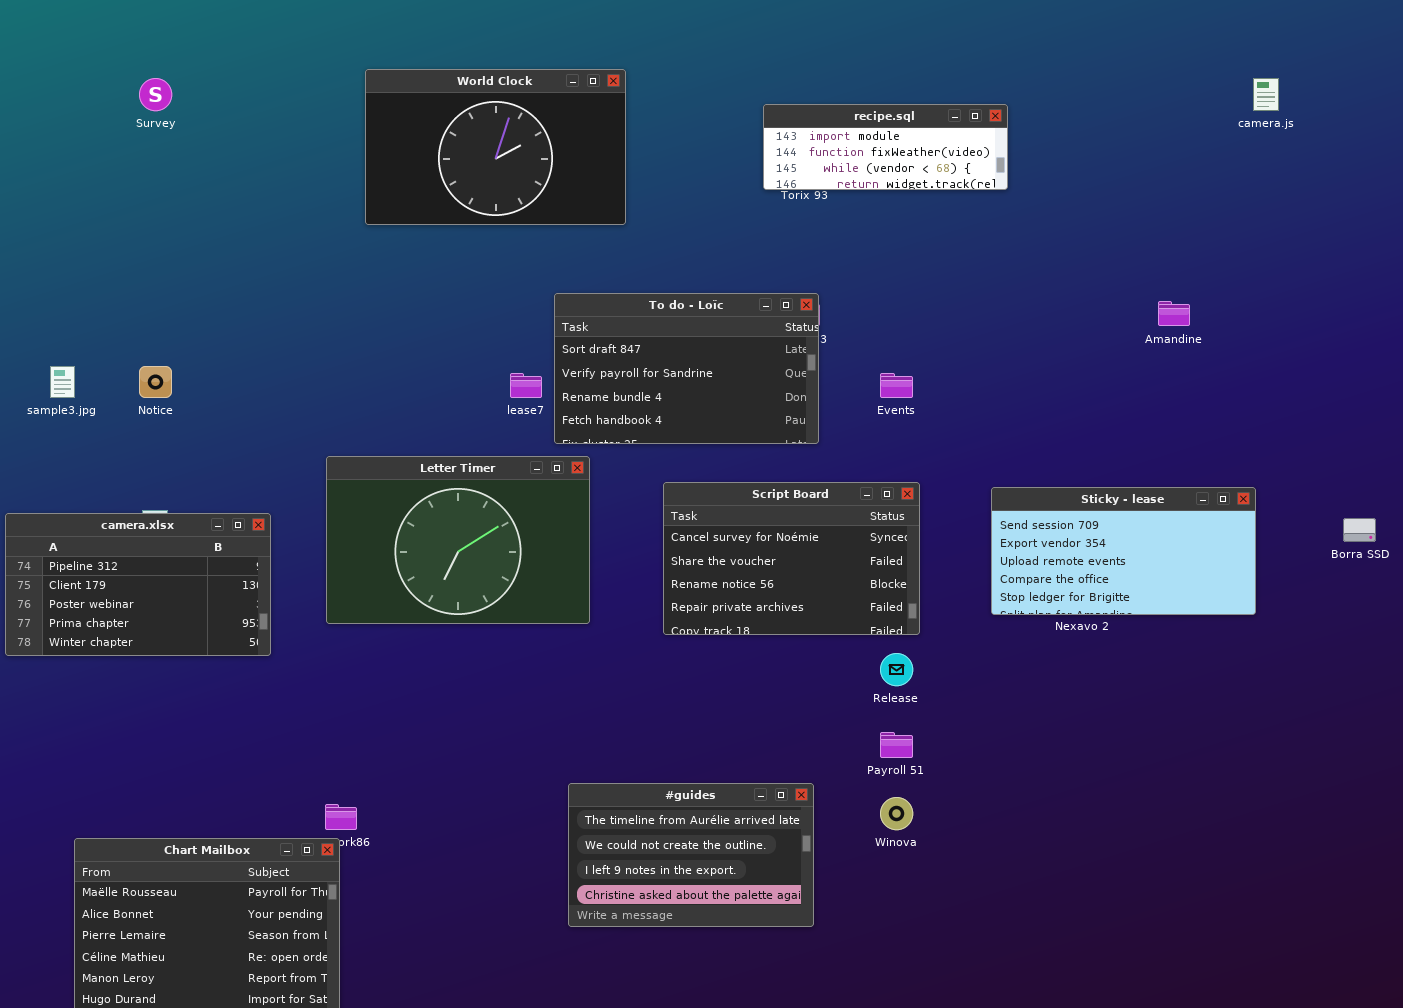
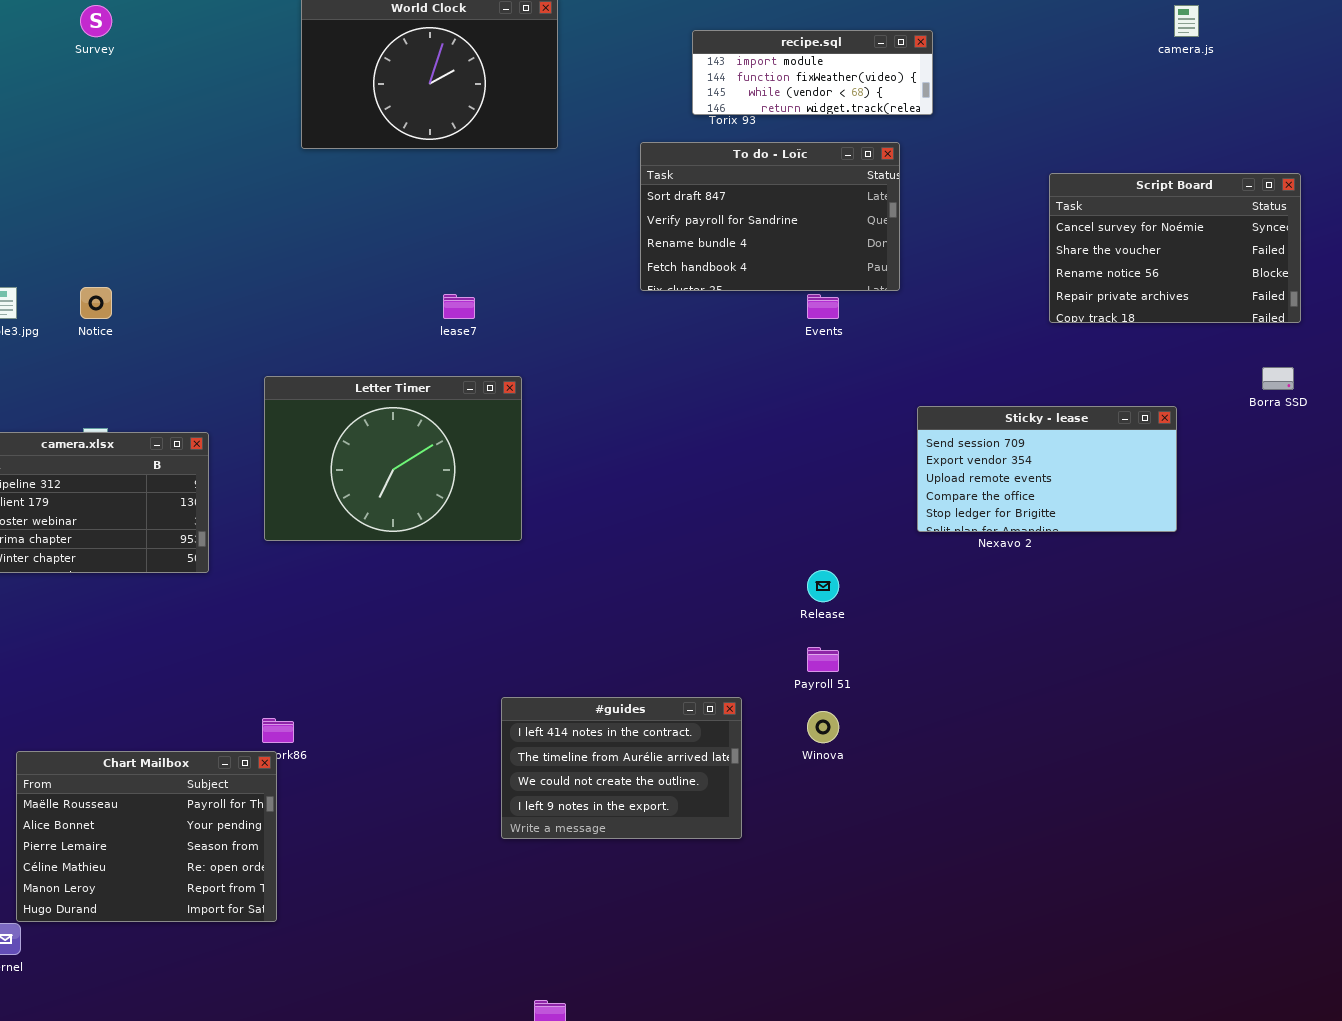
To do - Loïc: [554,293,819,444] -> [640,142,900,291], moved
Script Board: [663,482,920,635] -> [1049,173,1301,323], moved
Borra SSD: [1343,518,1376,542] -> [1262,367,1294,390], moved
#guides: [568,783,814,927] -> [501,697,742,839], scrolled up 1 row

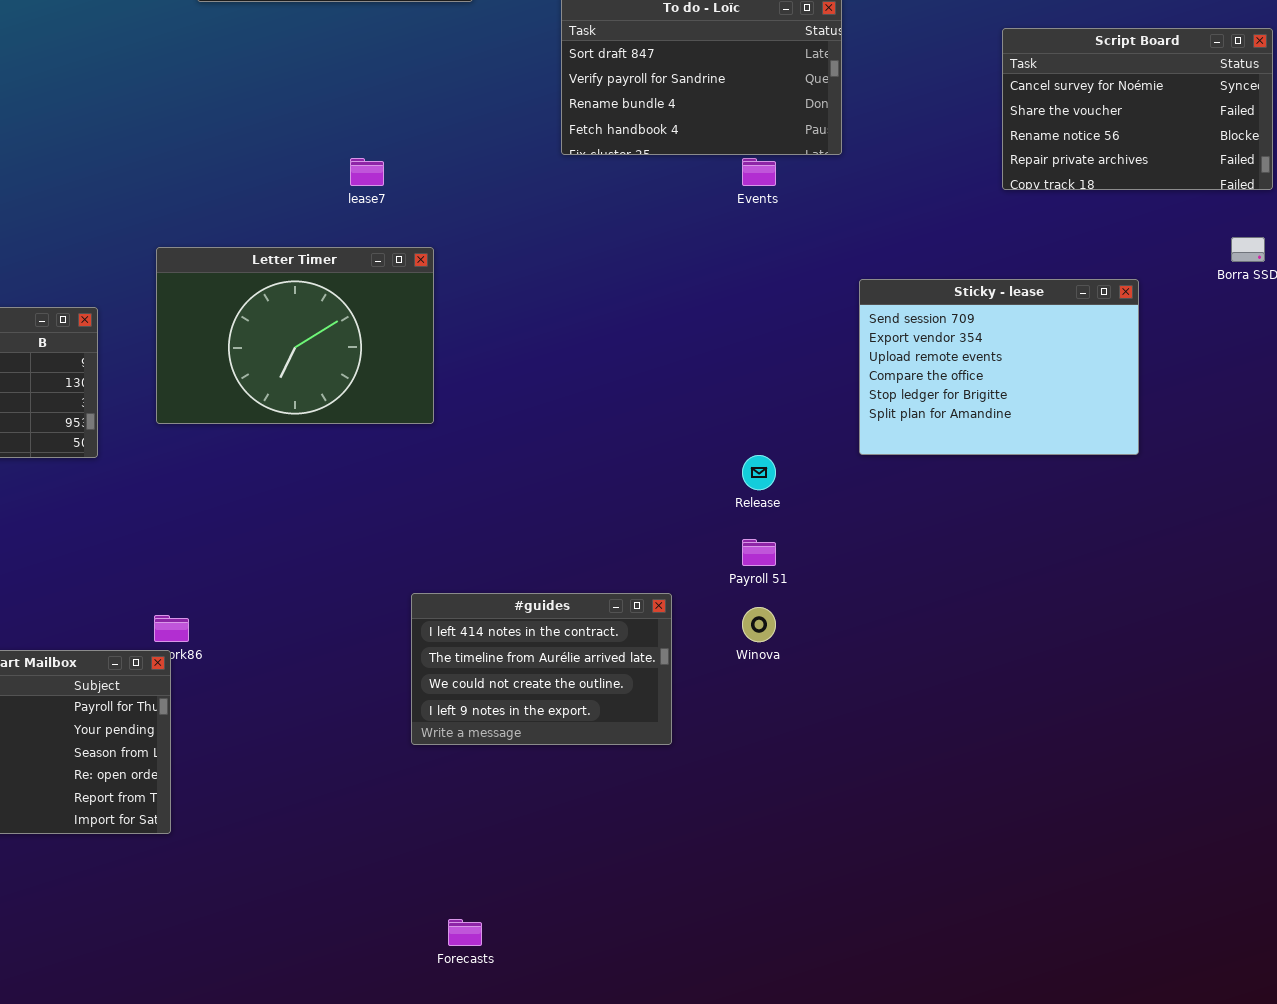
Sticky - lease: [917,406,1177,532] -> [859,279,1139,455], resized

